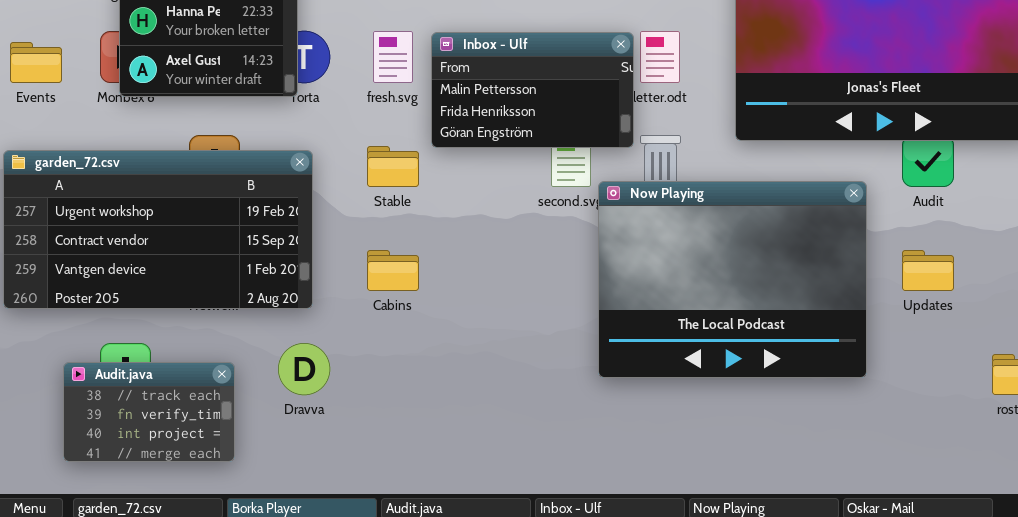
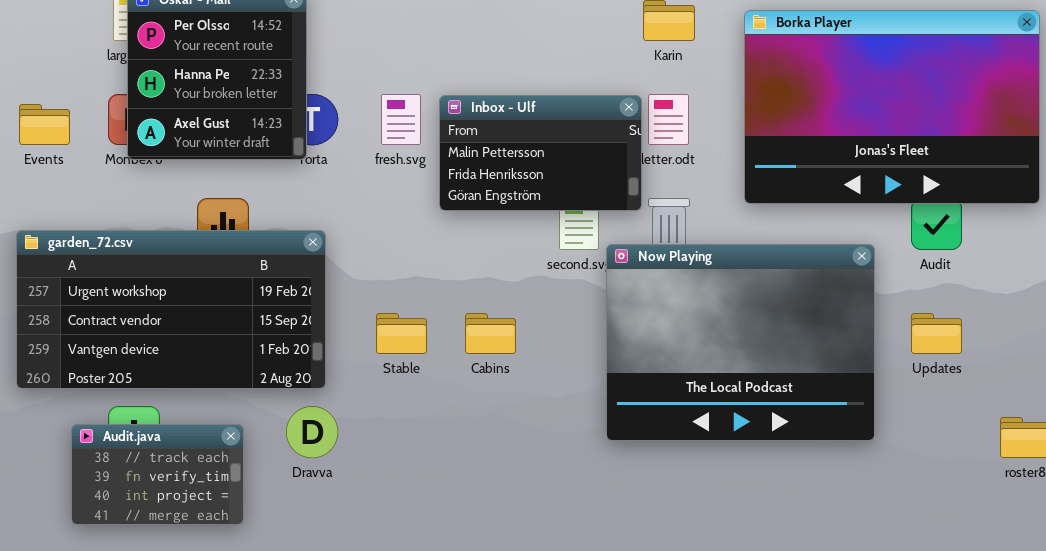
Stable: [367,146,419,187] -> [376,313,427,354], moved
garden_72.csv: [3,150,313,309] -> [16,230,326,389], moved
Cabins: [367,250,419,291] -> [465,313,516,354], moved

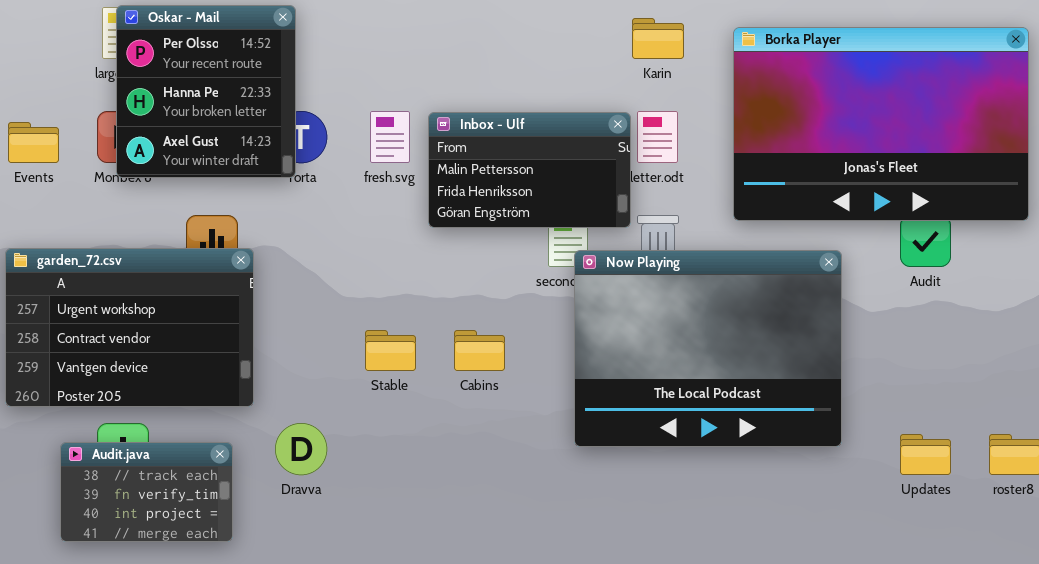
garden_72.csv: [16,230,326,389] -> [5,248,254,407], resized
Now Playing: [606,244,875,441] -> [574,250,842,447], moved
Updates: [911,313,962,354] -> [900,434,951,475], moved

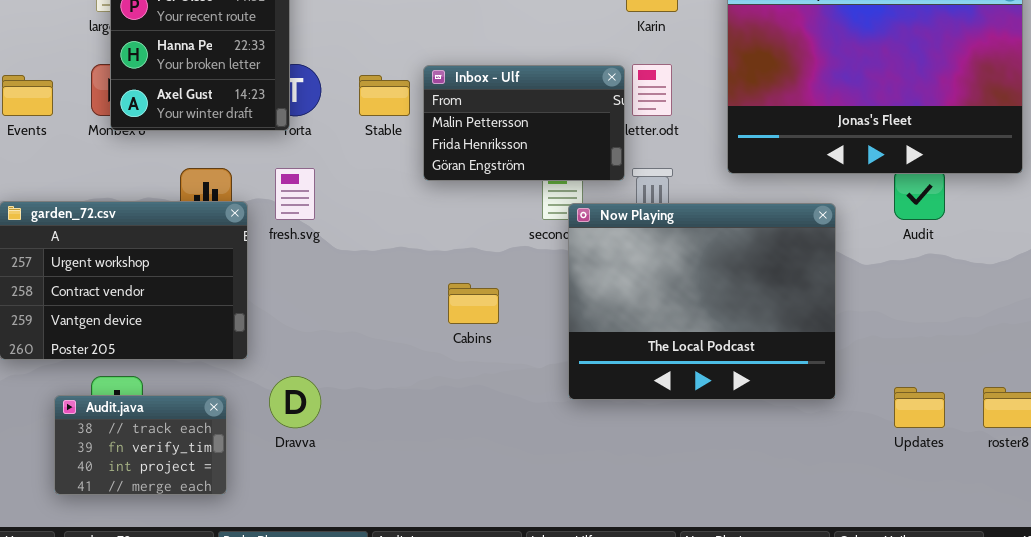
fresh.svg: [370,111,410,163] -> [275,168,315,220], moved
Stable: [365,330,416,371] -> [359,75,410,116], moved

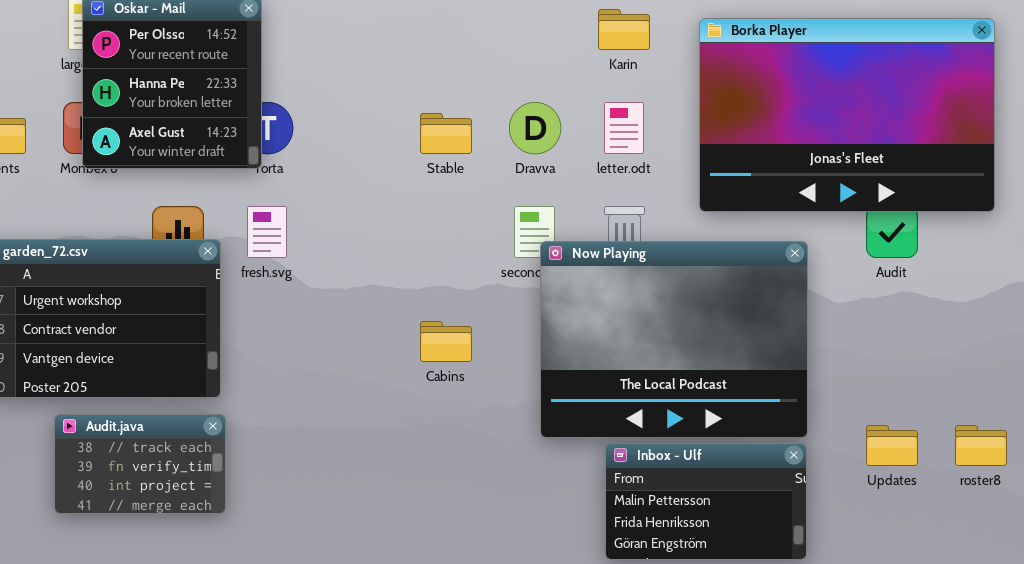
Inbox - Ulf: [423,65,625,181] -> [605,443,807,560], moved
Stable: [359,75,410,116] -> [420,113,472,154], moved
Dravva: [269,376,321,428] -> [509,102,561,154], moved
Audit.java: [54,395,227,495] -> [54,414,226,514], moved

